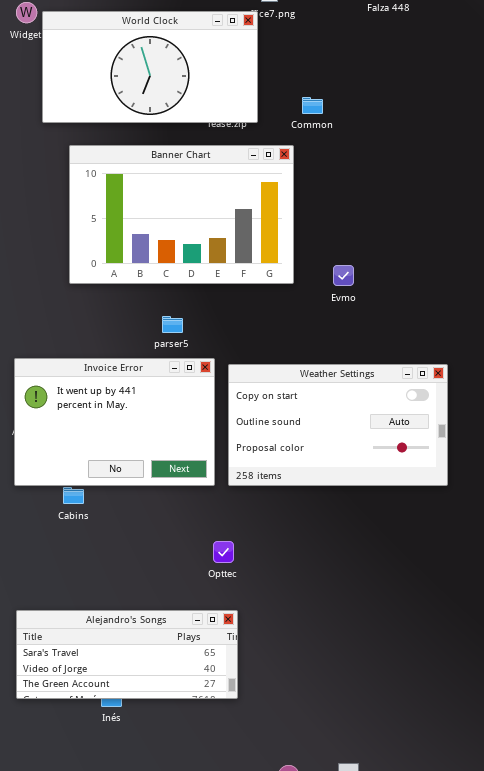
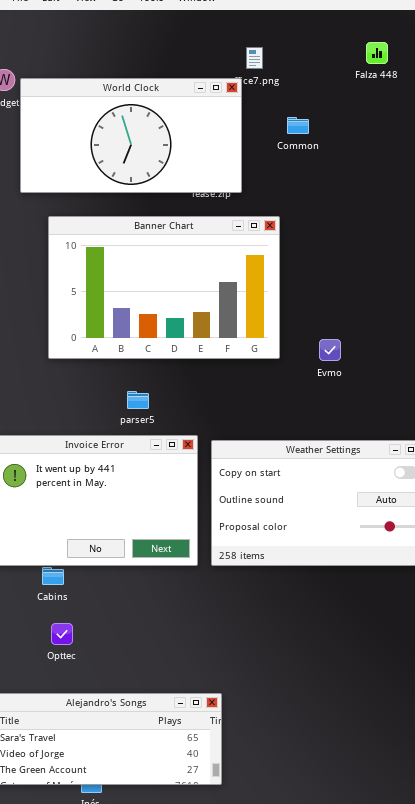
Common: [302,97,323,114] -> [287,117,309,134], moved
parser5: [162,316,183,333] -> [127,391,149,409], moved
Opttec: [213,541,234,563] -> [51,623,73,645], moved

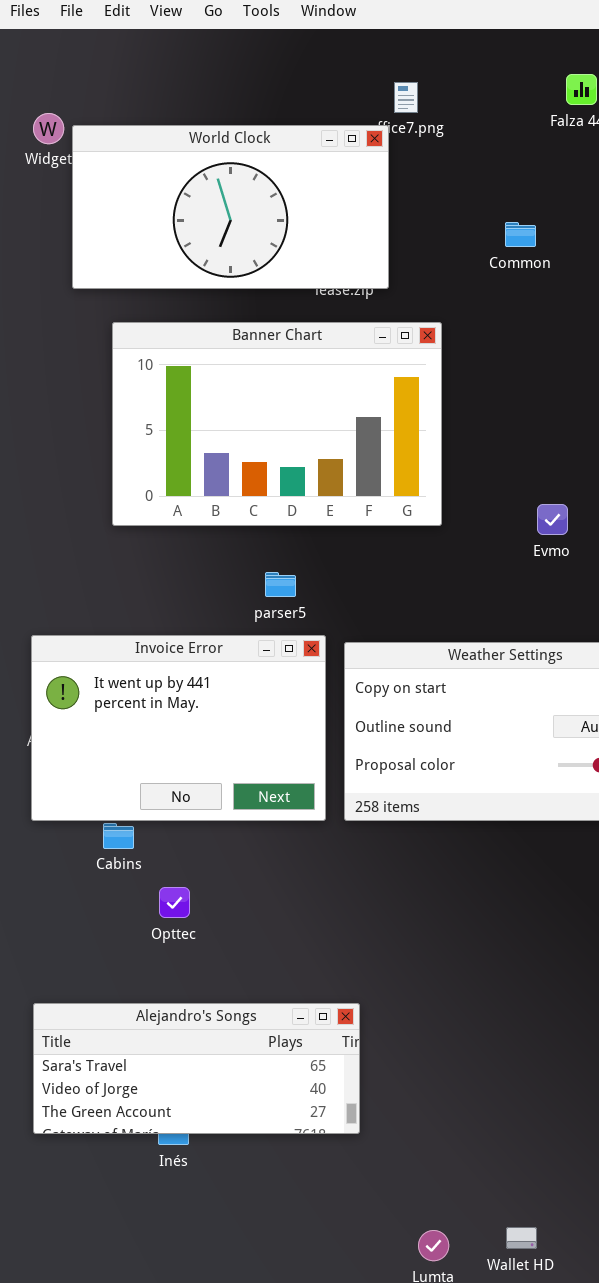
Common: [287,117,309,134] -> [505,222,536,247], moved
Evmo: [319,339,341,361] -> [537,504,568,535], moved
parser5: [127,391,149,409] -> [265,572,296,597], moved
Opttec: [51,623,73,645] -> [159,887,190,918], moved

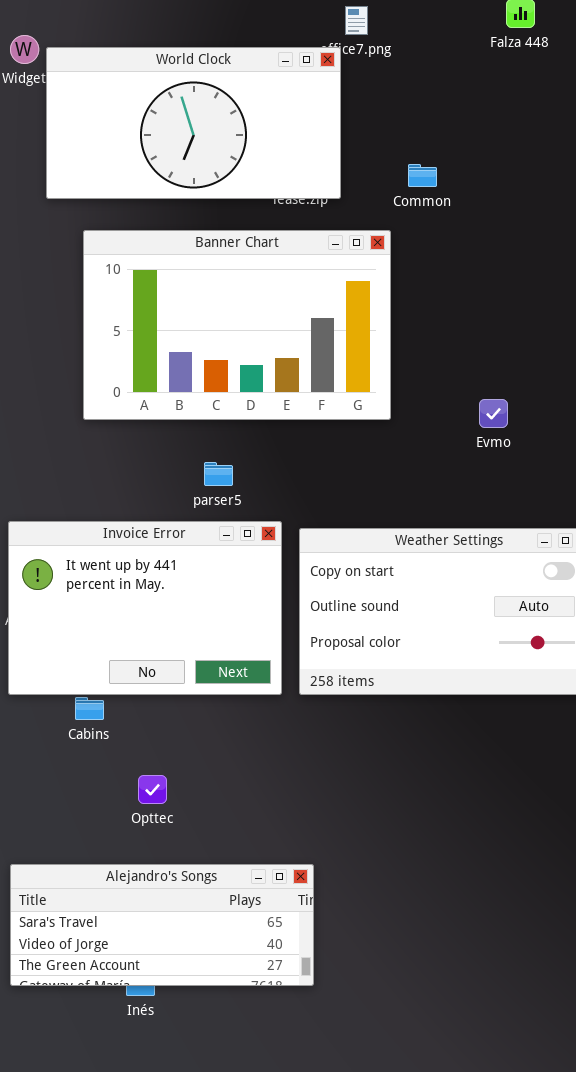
Common: [505,222,536,247] -> [408,164,437,187], moved
parser5: [265,572,296,597] -> [204,462,233,486], moved
Opttec: [159,887,190,918] -> [138,775,167,804], moved

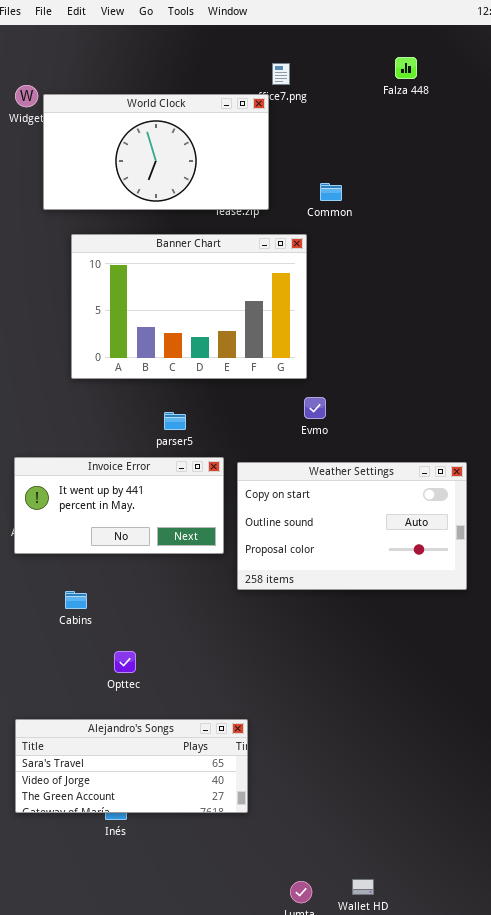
Evmo: [479,399,508,428] -> [304,397,326,419], moved
Invoice Error: [8,521,282,695] -> [14,457,224,554], resized

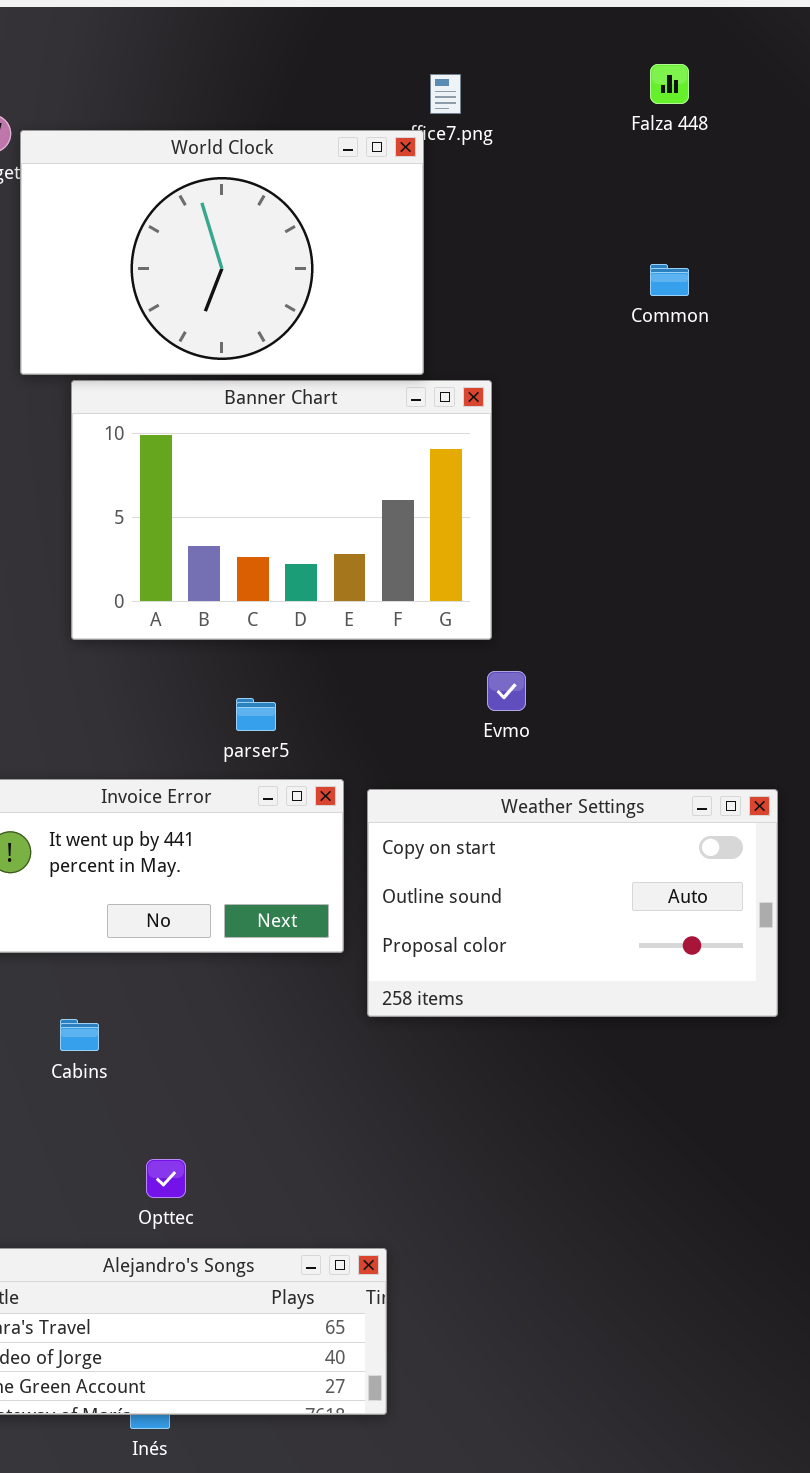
World Clock: [43,94,269,210] -> [20,130,424,375], resized
Common: [320,183,342,201] -> [650,264,689,296], moved
Opttec: [114,651,136,673] -> [146,1159,186,1198], moved

